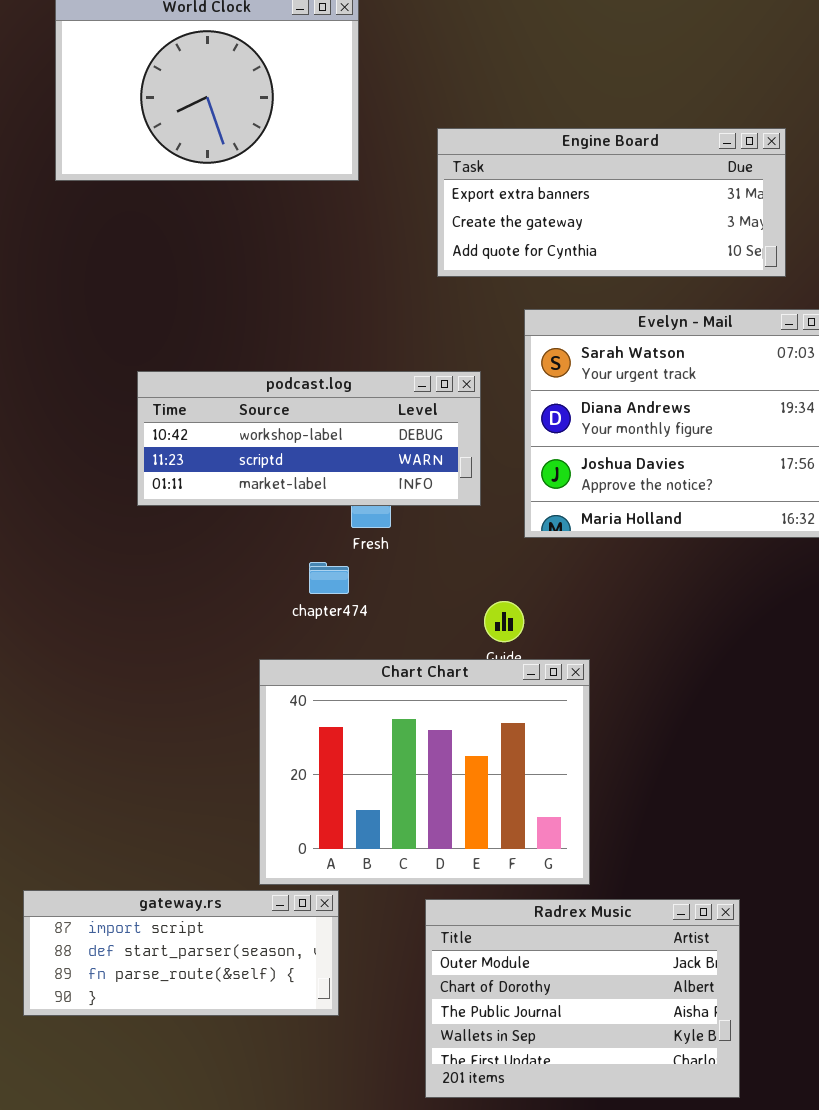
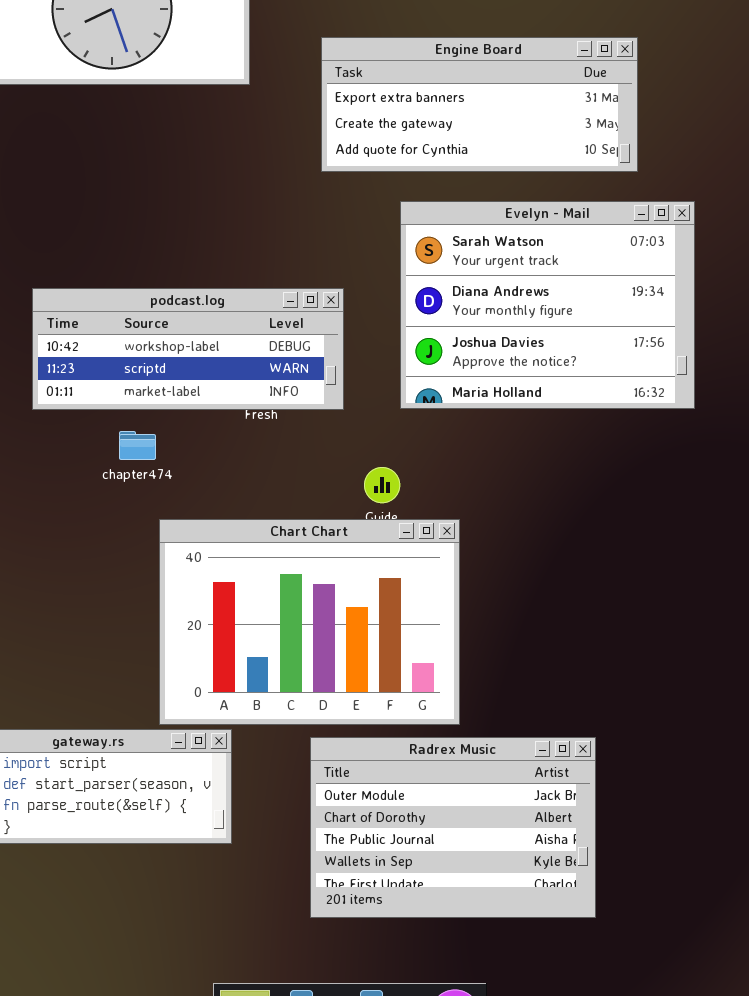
podcast.log: [137,371,481,506] -> [32,288,344,410], moved
chapter474: [309,562,349,594] -> [119,431,156,460], moved

